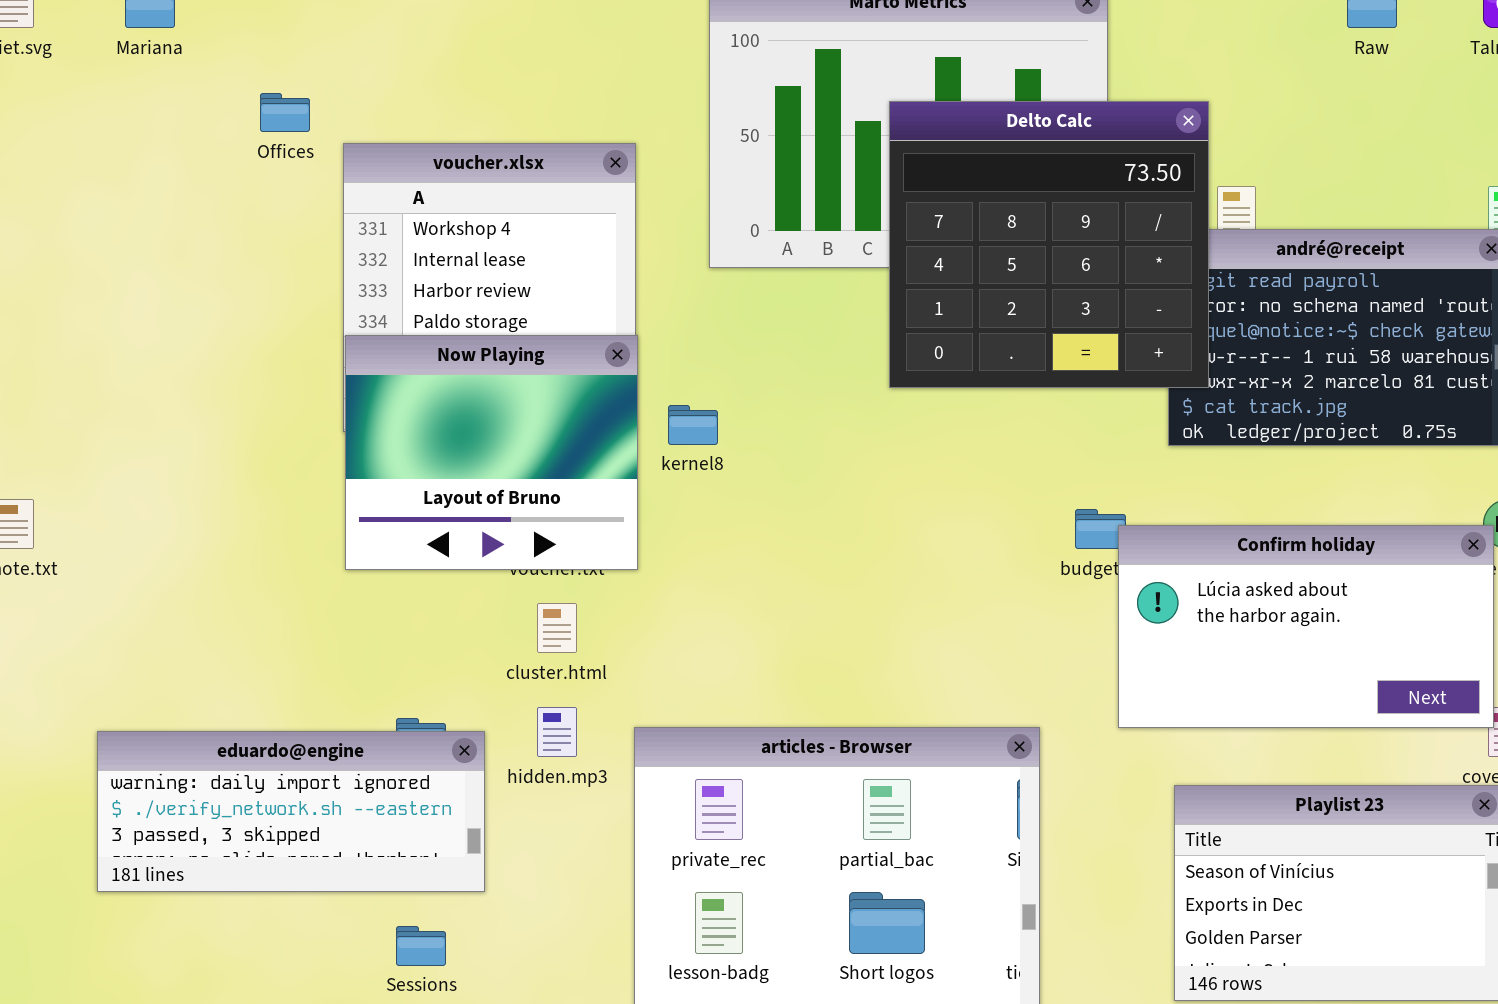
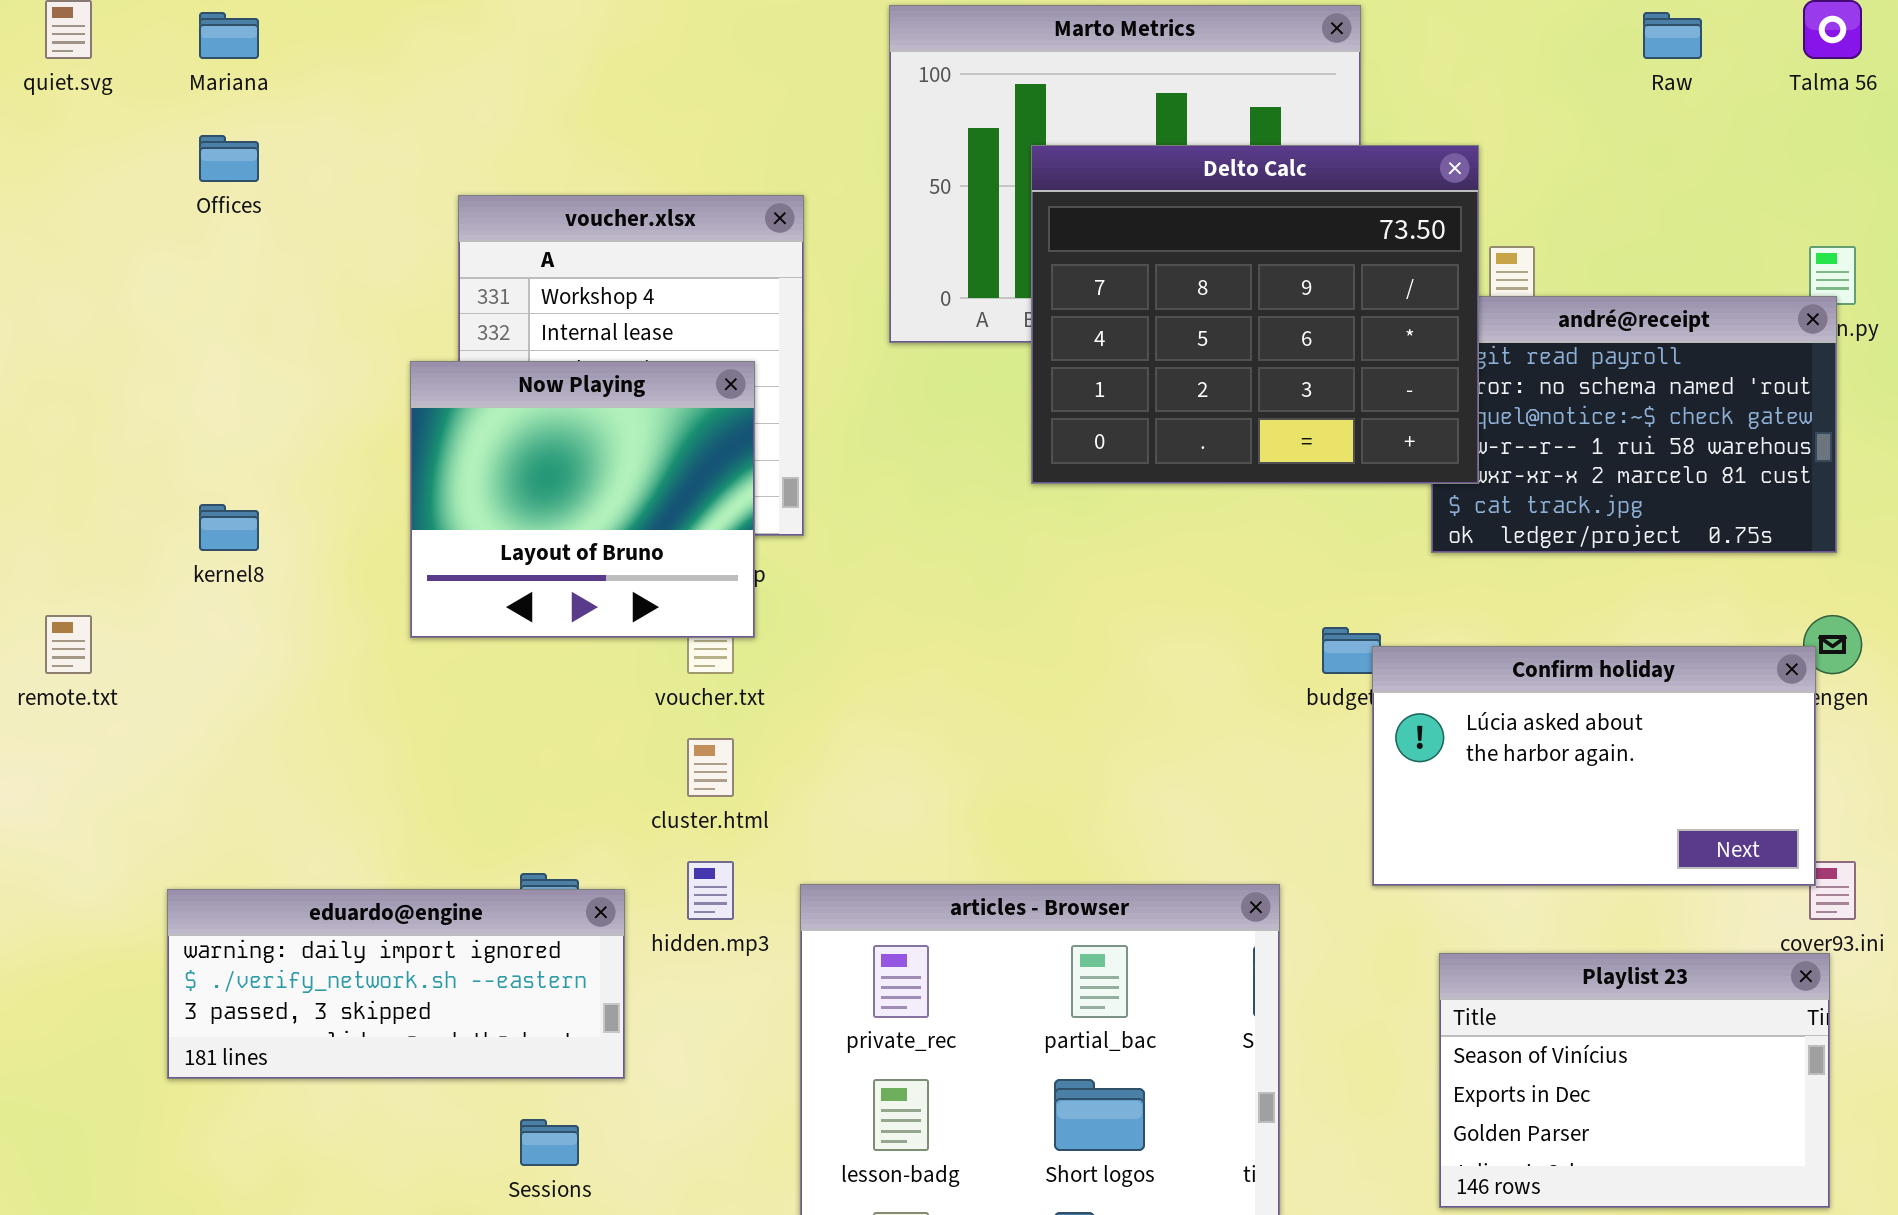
Offices: [260,93,310,132] -> [199,135,259,182], moved
Delto Calc: [889,101,1209,388] -> [1031,145,1479,484], resized
Now Playing: [345,335,638,570] -> [410,361,755,638], moved
kernel8: [668,405,718,445] -> [199,504,259,551], moved

